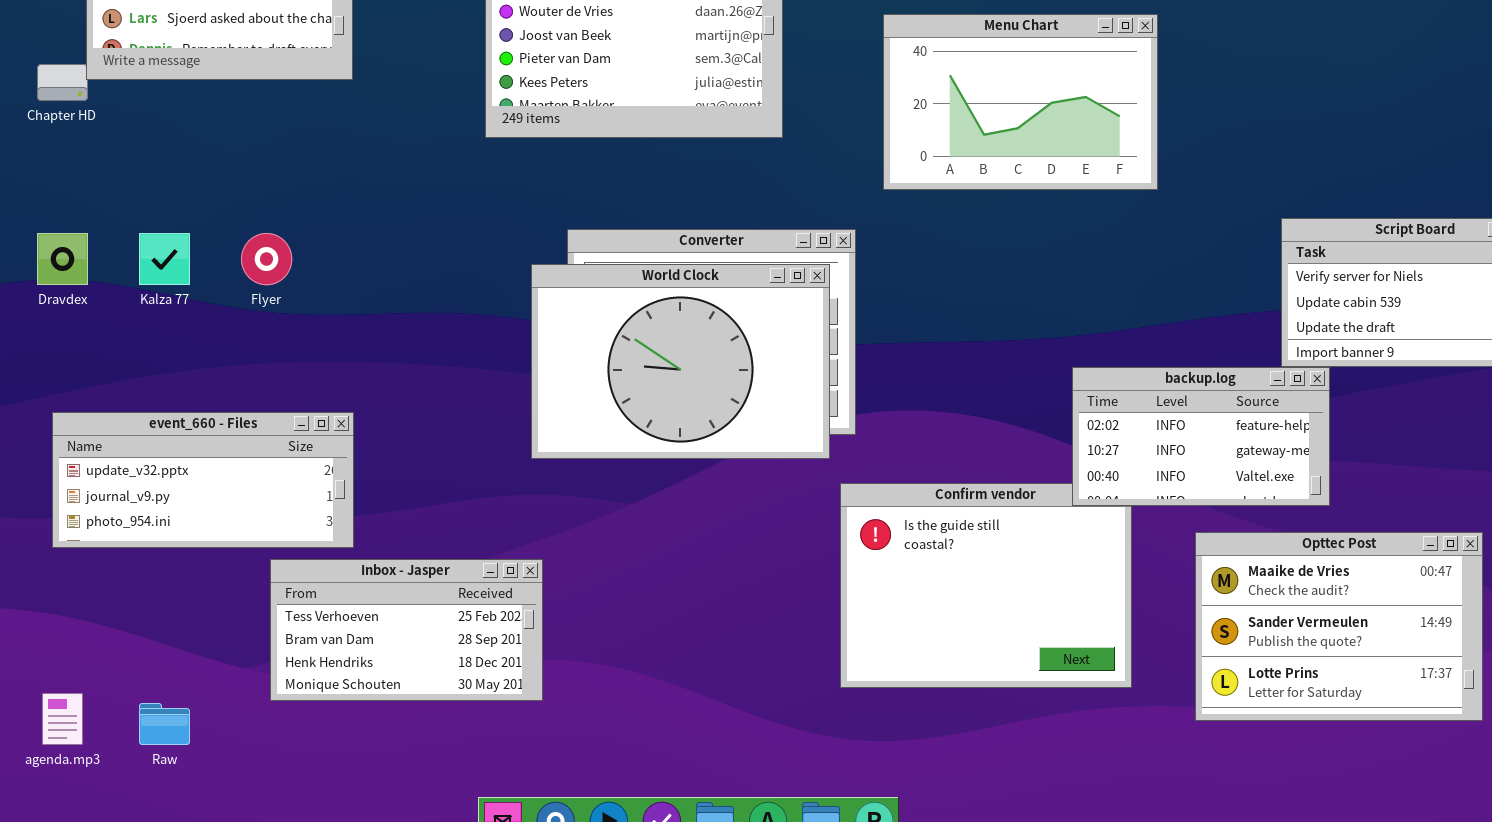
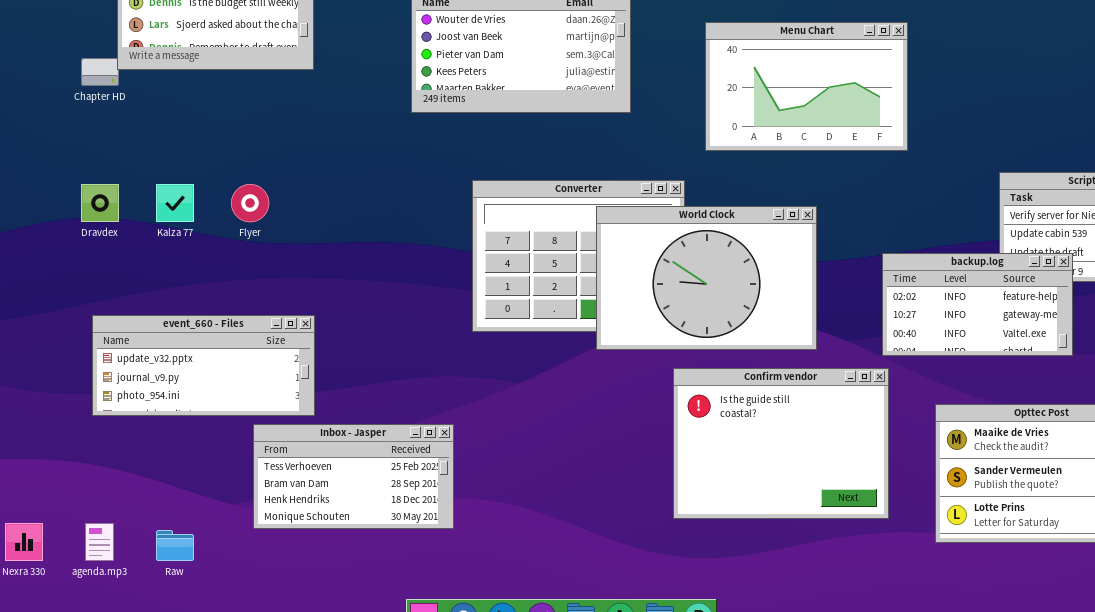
World Clock: [531,264,830,459] -> [596,206,817,350], moved
backup.log: [1072,367,1330,506] -> [882,253,1073,356], moved

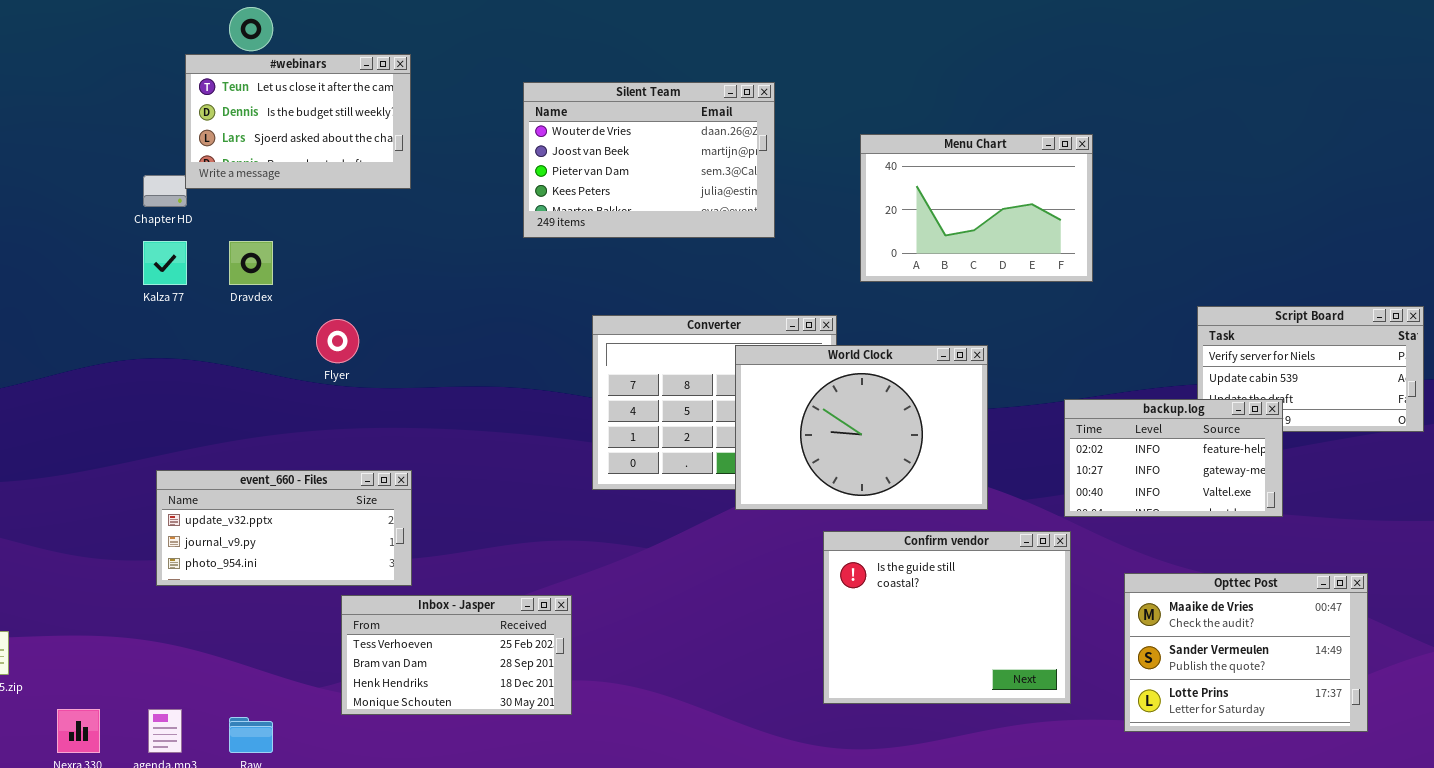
Dravdex: [81,184,119,222] -> [229,241,273,285], moved
Kalza 77: [156,184,194,222] -> [143,241,187,285], moved

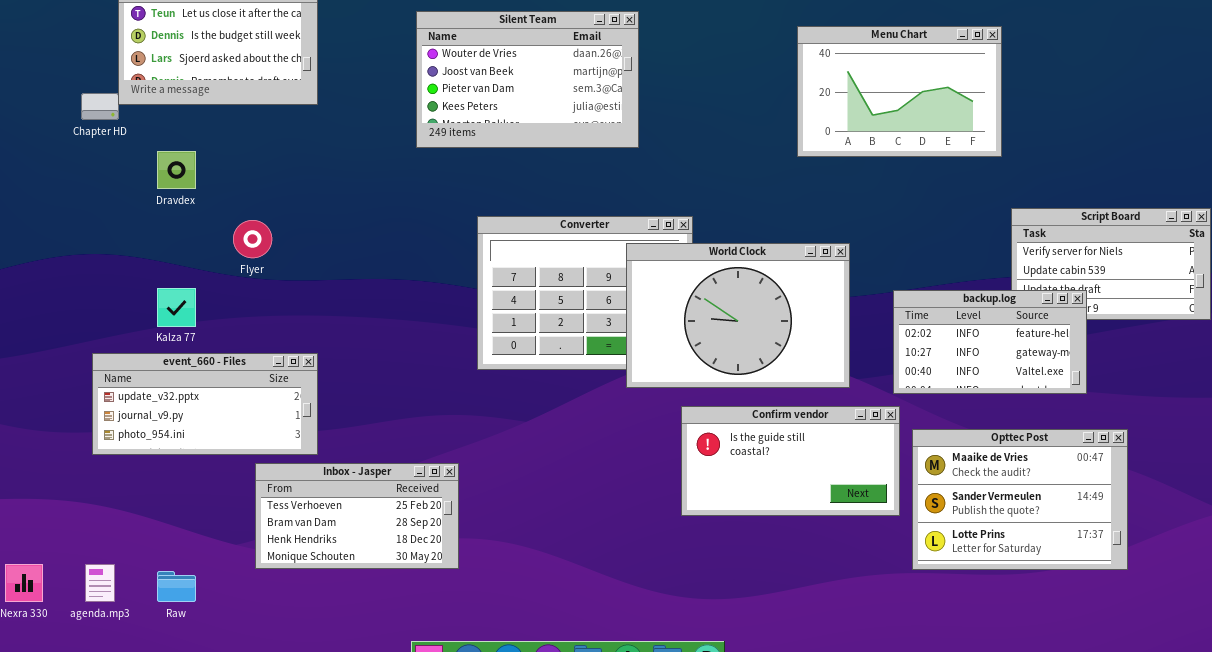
Menu Chart: [860,134,1093,282] -> [797,26,1002,157], moved
Kalza 77: [143,241,187,285] -> [157,288,196,327], moved
World Clock: [735,345,988,510] -> [626,243,850,388], moved
Confirm vendor: [823,531,1071,704] -> [681,406,900,516], resized
Opttec Post: [1124,573,1368,732] -> [912,429,1128,570], moved

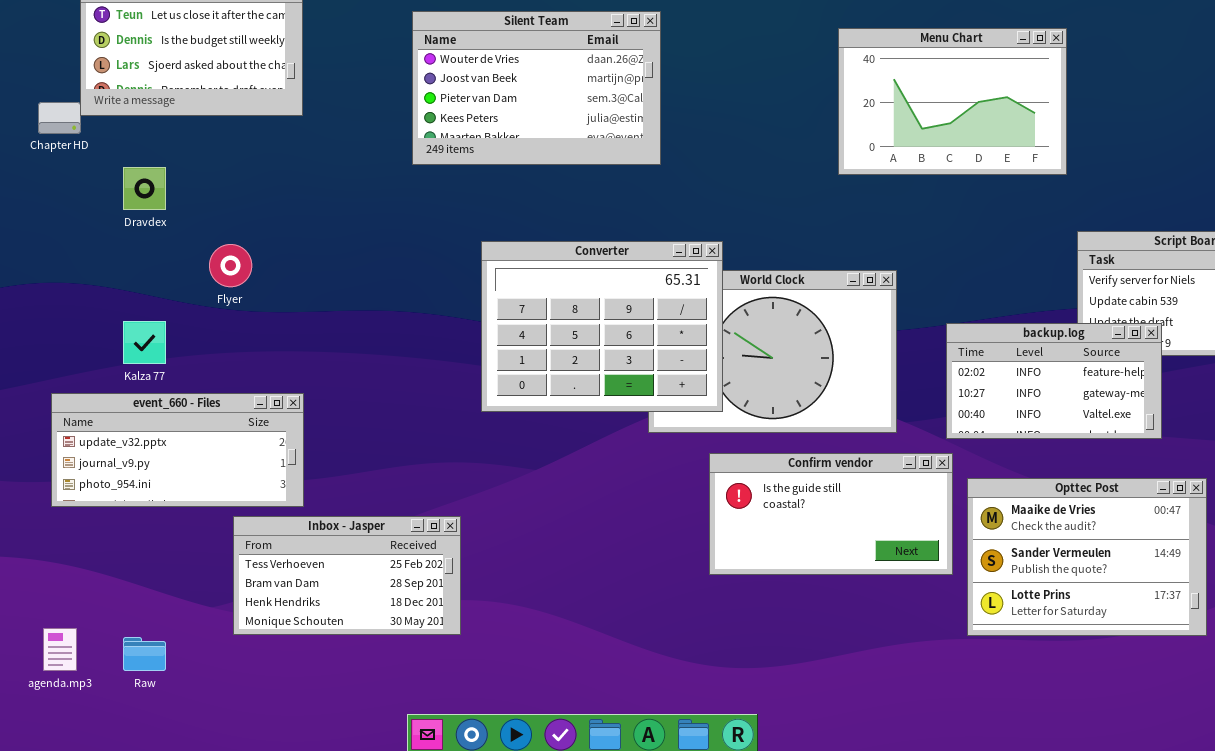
Converter: [477,216,693,370] -> [481,241,723,412], raised

